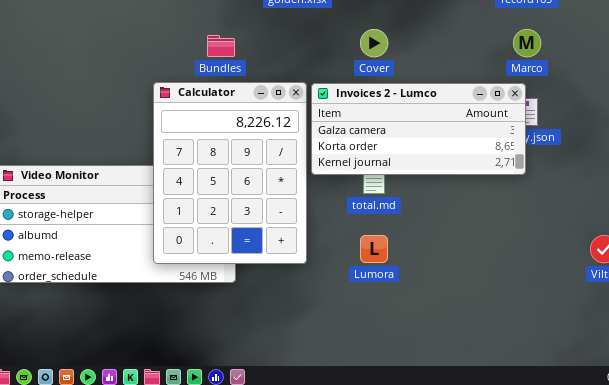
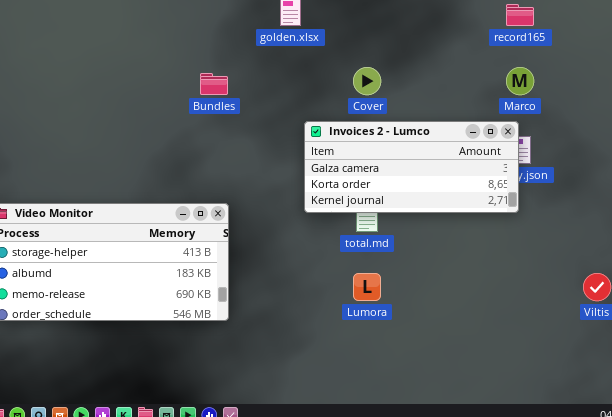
Calculator: [153,82,307,264] -> none, closed

